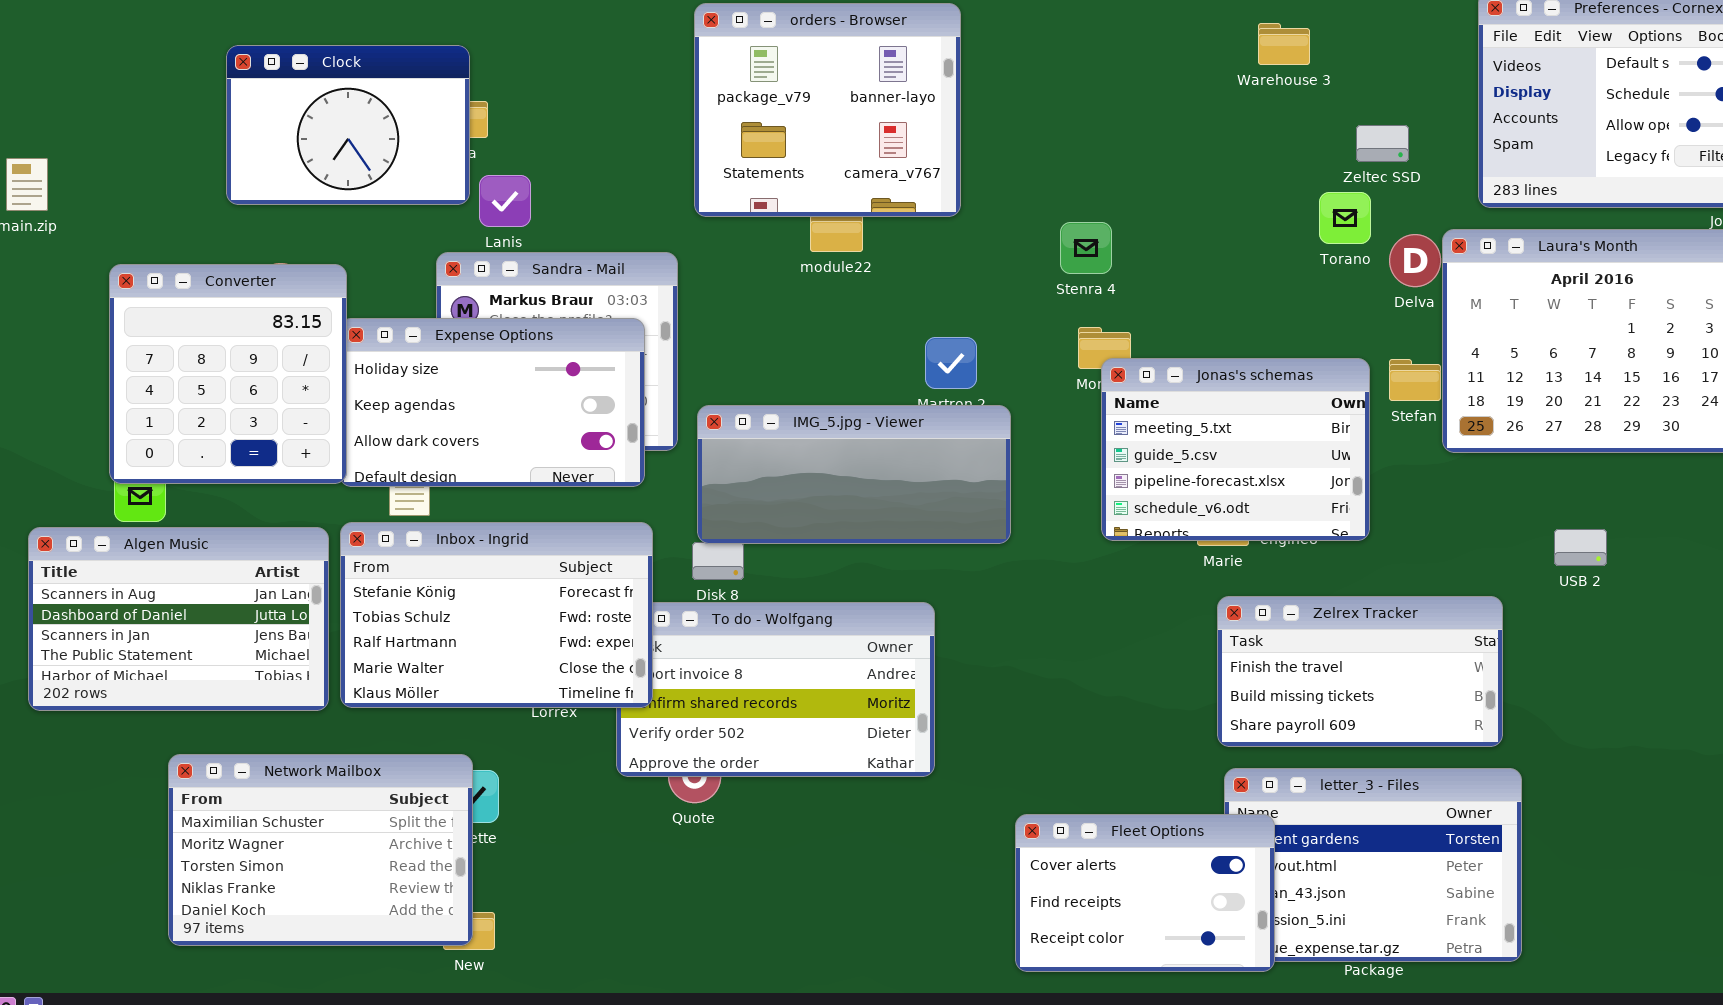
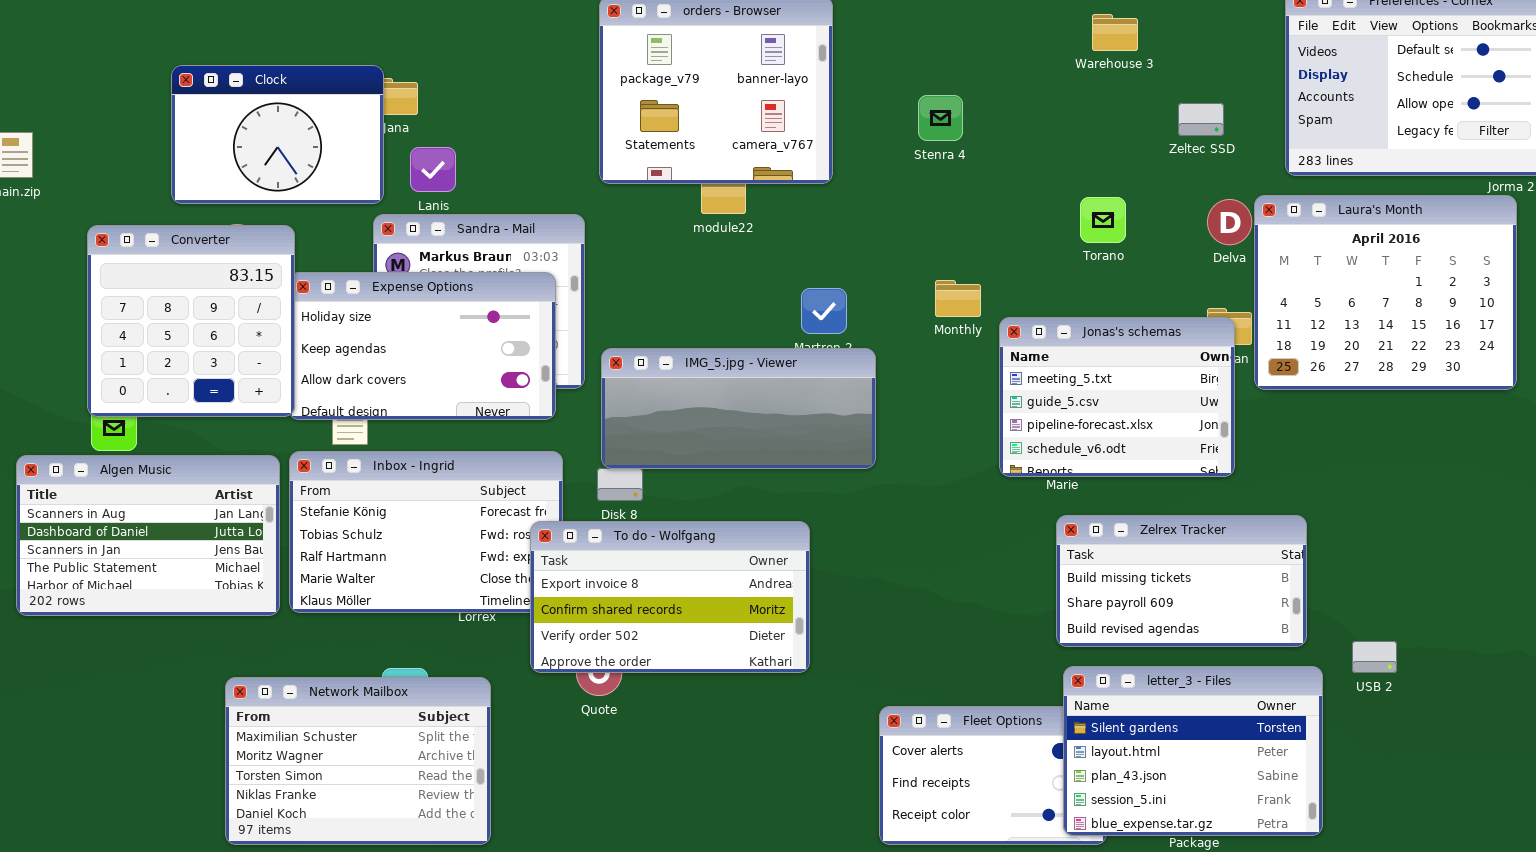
Clock: [226,45,470,205] -> [171,65,384,204], moved
Torano: [1319,192,1371,244] -> [1080,197,1126,243], moved
Stenra 4: [1060,222,1112,274] -> [918,95,963,141], moved
Jonas's schemas: [1101,358,1370,541] -> [999,317,1235,477], moved
USB 2: [1554,529,1607,566] -> [1352,641,1397,673], moved
Zelrex Tracker: [1217,596,1503,747] -> [1056,515,1307,647], scrolled down 1 row
To do - Wolfgang: [616,602,935,777] -> [530,521,810,673], raised
Network Mailbox: [168,754,473,946] -> [225,677,491,845], moved
letter_3 - Files: [1224,768,1522,962] -> [1063,666,1323,836], raised

